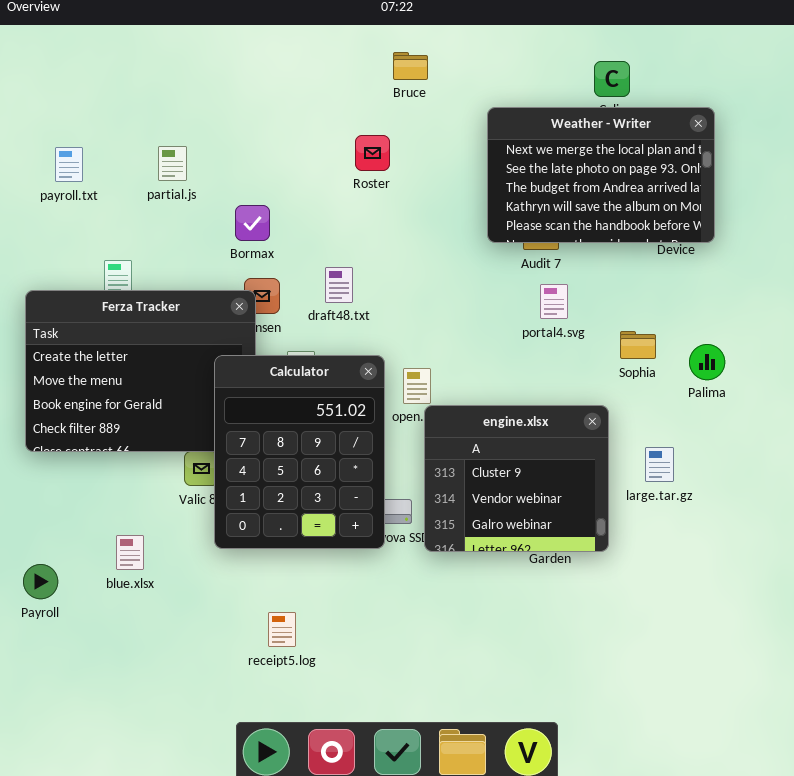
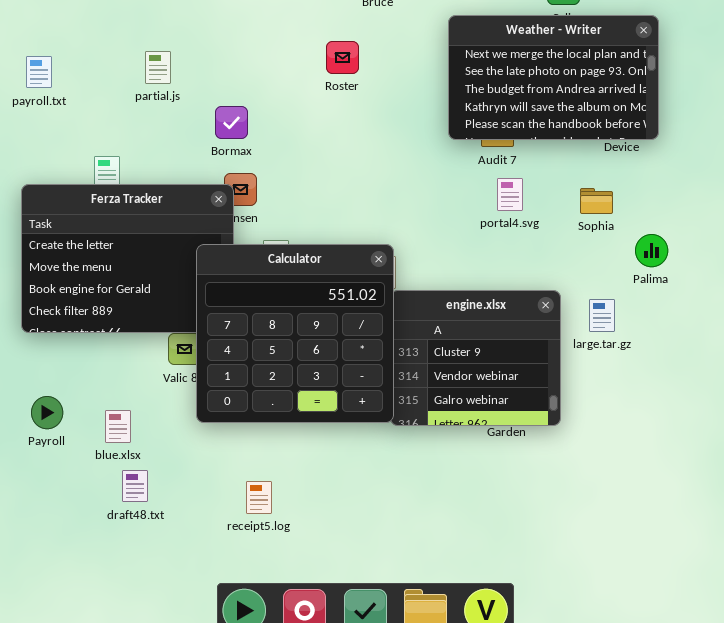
payroll.txt: [55,147,83,182] -> [26,56,52,88], moved
draft48.txt: [325,267,353,303] -> [122,470,148,502], moved
Sophia: [620,331,656,359] -> [580,188,613,214], moved
Calculator: [214,355,385,549] -> [196,244,394,423], resized
large.tar.gz: [645,447,674,482] -> [589,299,615,332], moved
Payroll: [23,564,58,599] -> [31,396,63,429], moved

